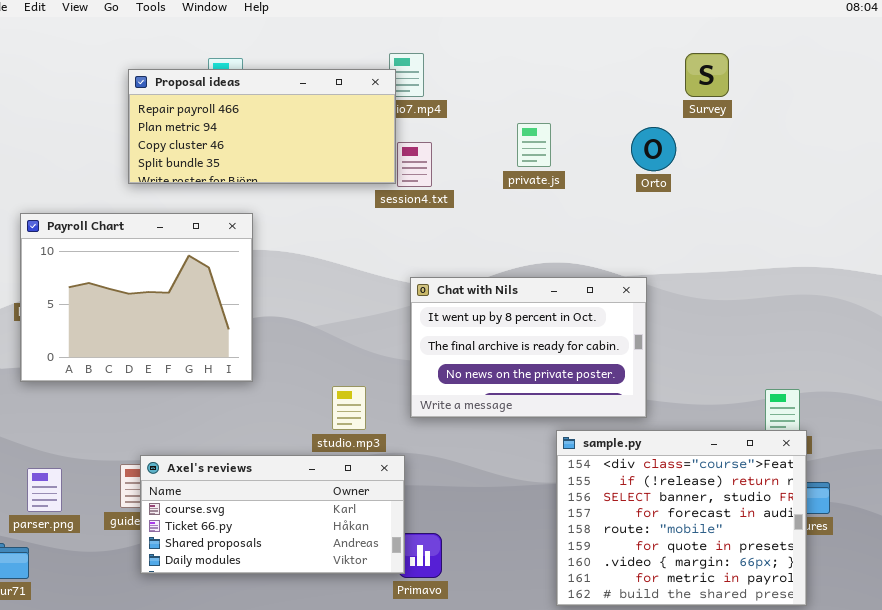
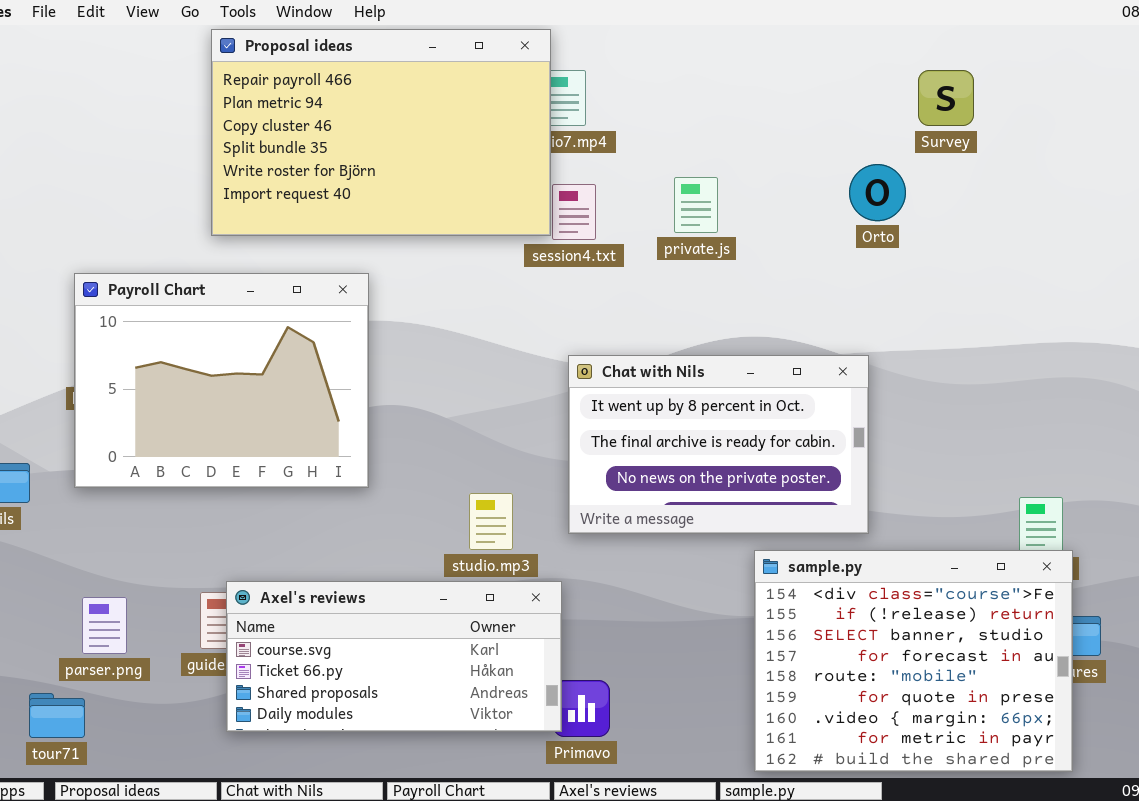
Proposal ideas: [128,69,396,184] -> [211,29,551,236], resized
private.js: [517,123,551,167] -> [674,177,718,233], moved

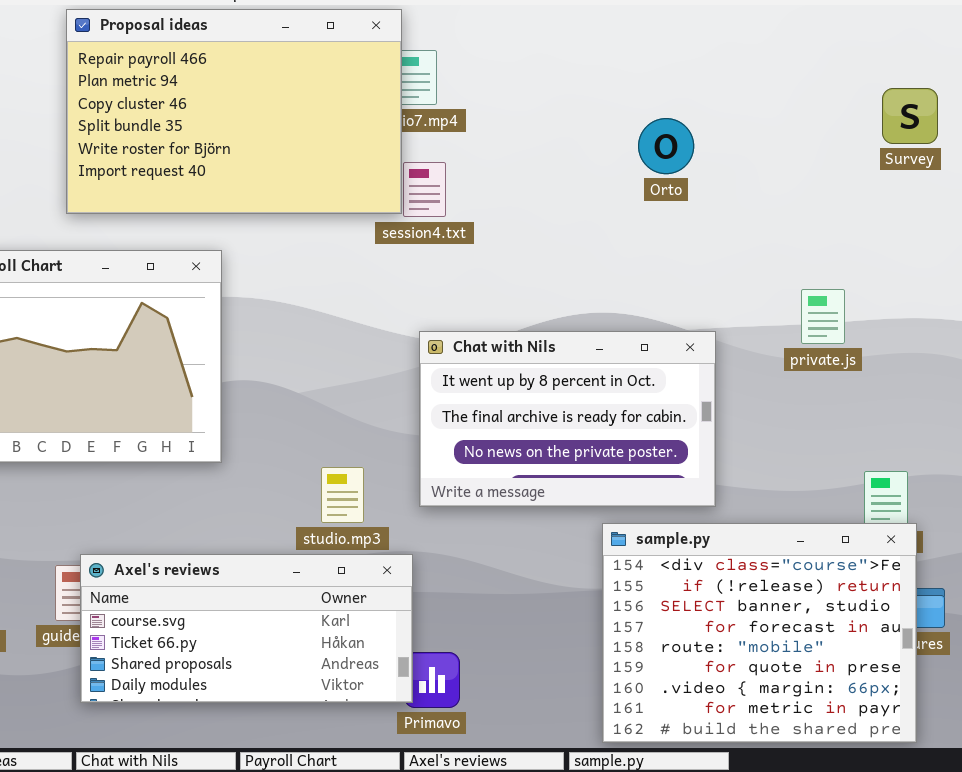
Survey: [918,70,974,126] -> [882,88,938,144], moved
Orto: [849,164,906,221] -> [638,118,694,174], moved
private.js: [674,177,718,233] -> [801,289,845,344], moved

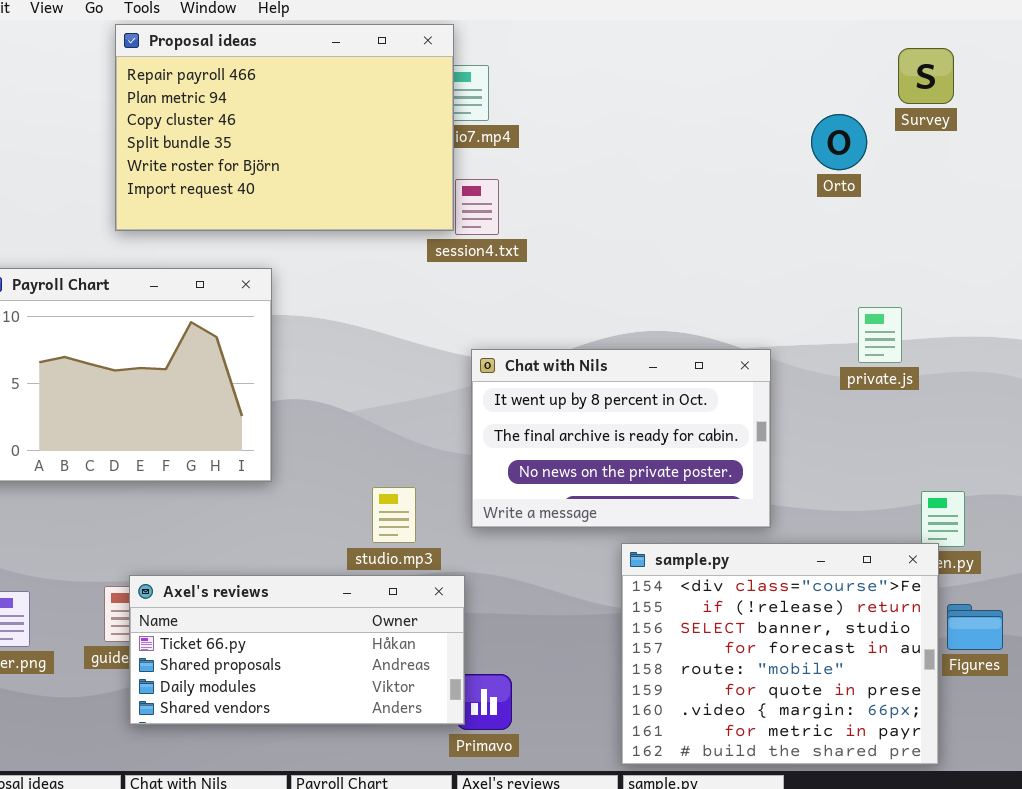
Survey: [882,88,938,144] -> [898,48,954,104], moved
Orto: [638,118,694,174] -> [811,114,867,170], moved
sample.py: [602,523,917,743] -> [621,543,939,765], moved
Axel's reviews: [80,554,413,703] -> [129,575,465,725], scrolled down 1 row

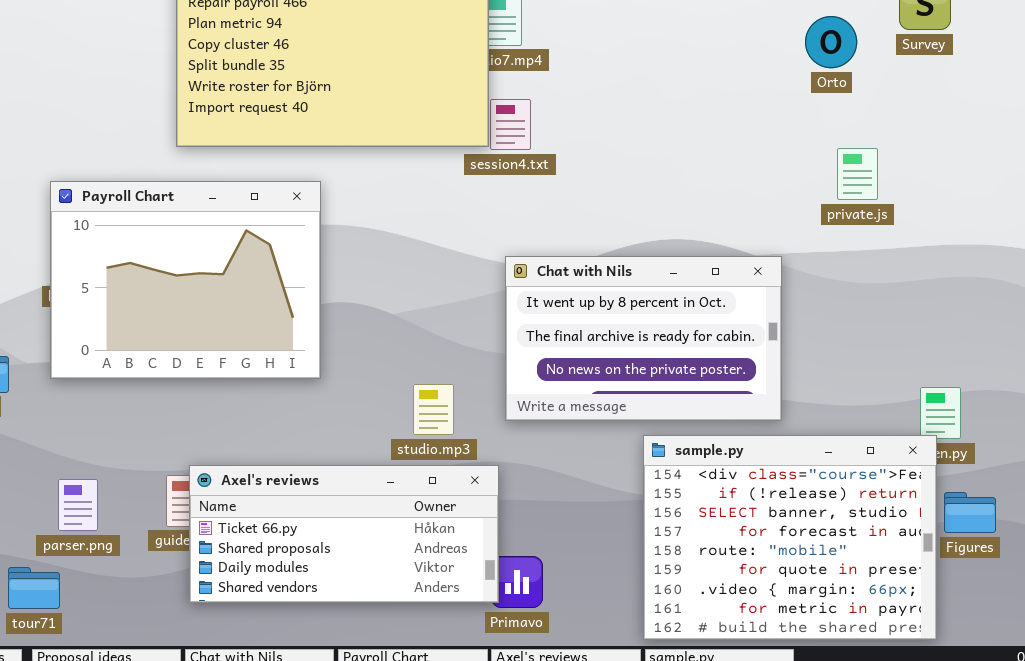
Orto: [811,114,867,170] -> [805,16,857,68], moved
private.js: [858,307,902,363] -> [837,148,878,200], moved

